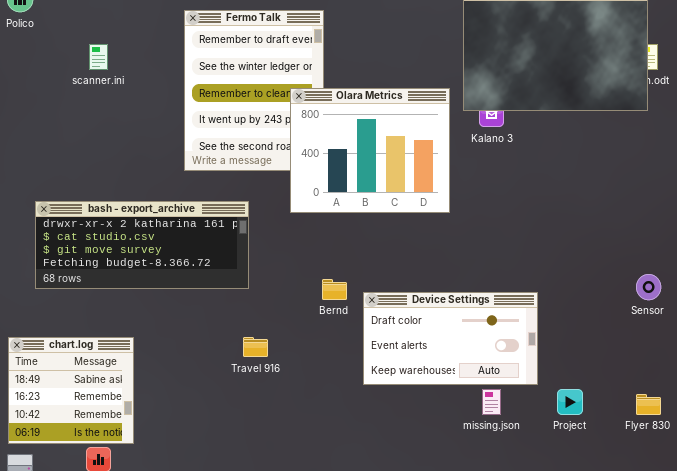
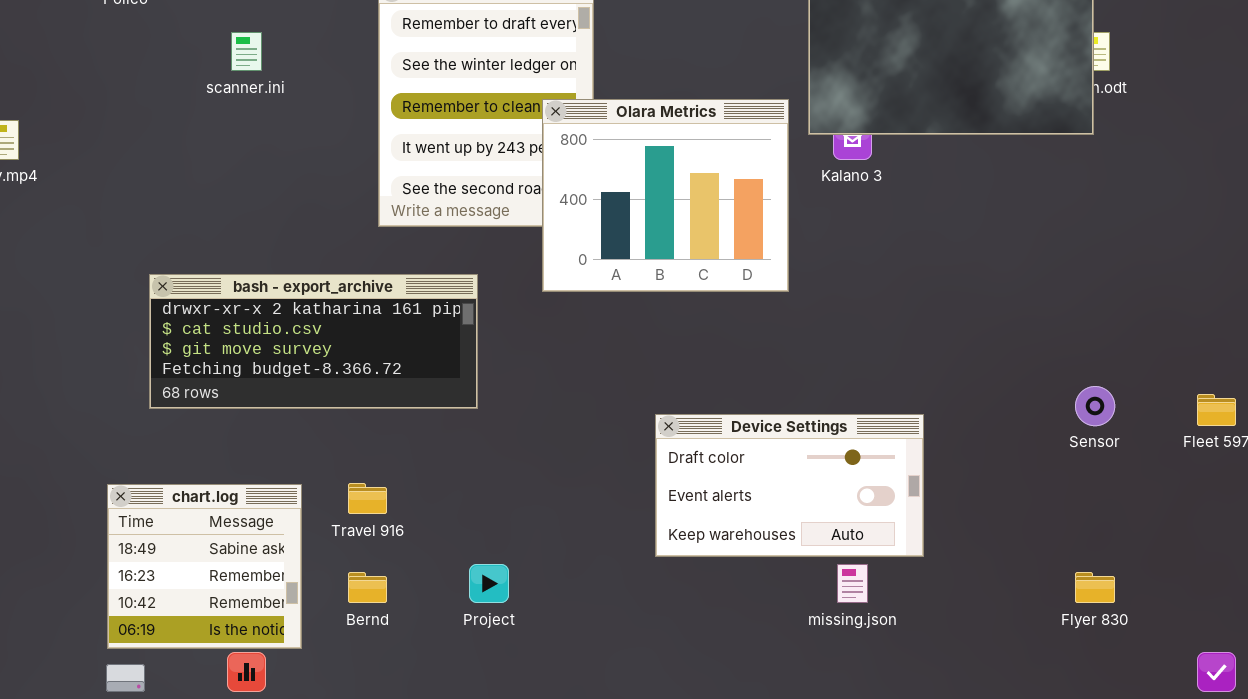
Bernd: [322,279,347,300] -> [348,572,387,603], moved
Travel 916: [243,337,268,357] -> [348,483,387,514], moved
Project: [557,389,583,415] -> [469,564,509,603], moved

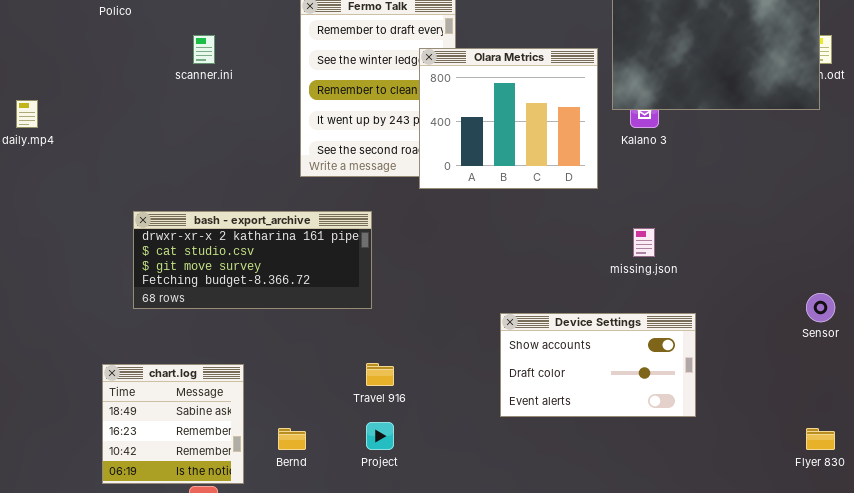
Olara Metrics: [542,99,789,292] -> [419,48,598,189], moved
Device Settings: [655,414,924,557] -> [500,313,696,417], scrolled up 1 row
Travel 916: [348,483,387,514] -> [366,363,394,386], moved
missing.json: [837,564,868,603] -> [633,228,655,257], moved

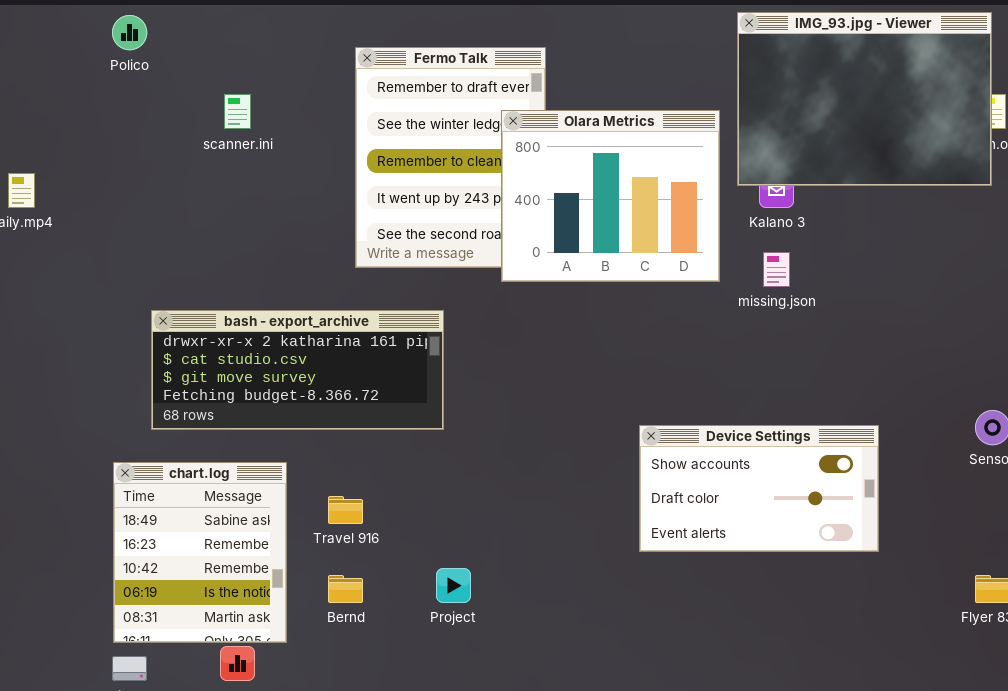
missing.json: [633,228,655,257] -> [763,252,790,287], moved
Device Settings: [500,313,696,417] -> [639,425,879,552], moved
Travel 916: [366,363,394,386] -> [328,496,363,524], moved
chart.log: [102,364,244,484] -> [113,462,287,643], resized

